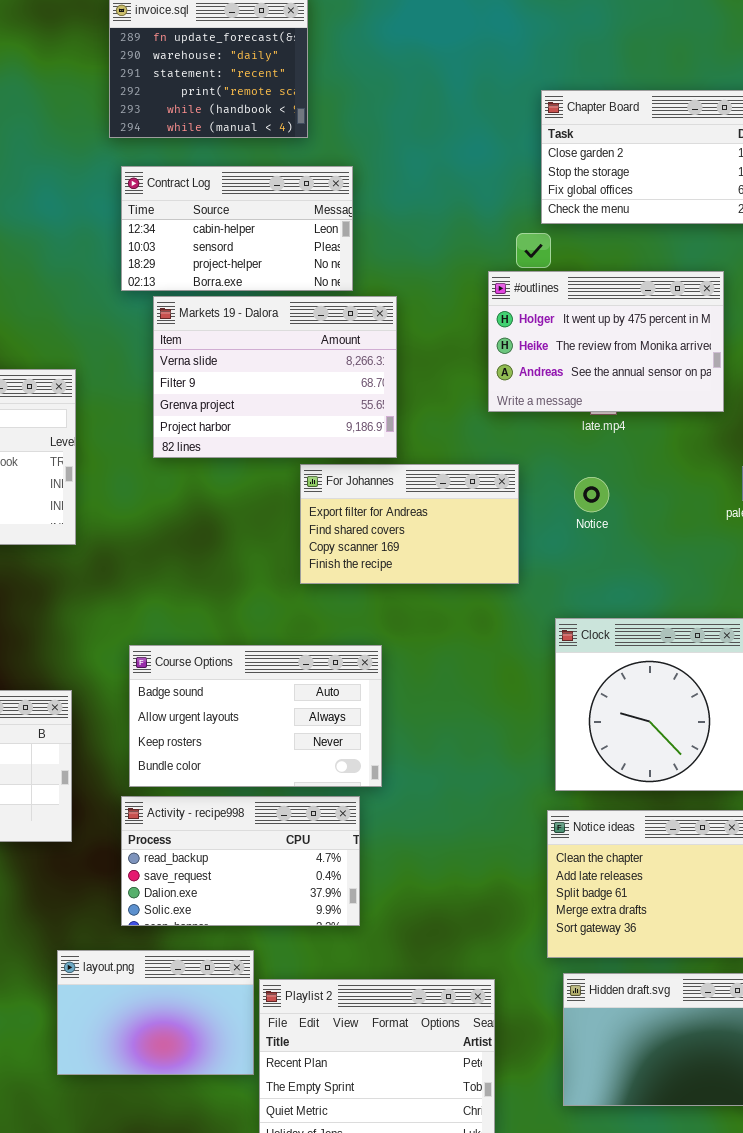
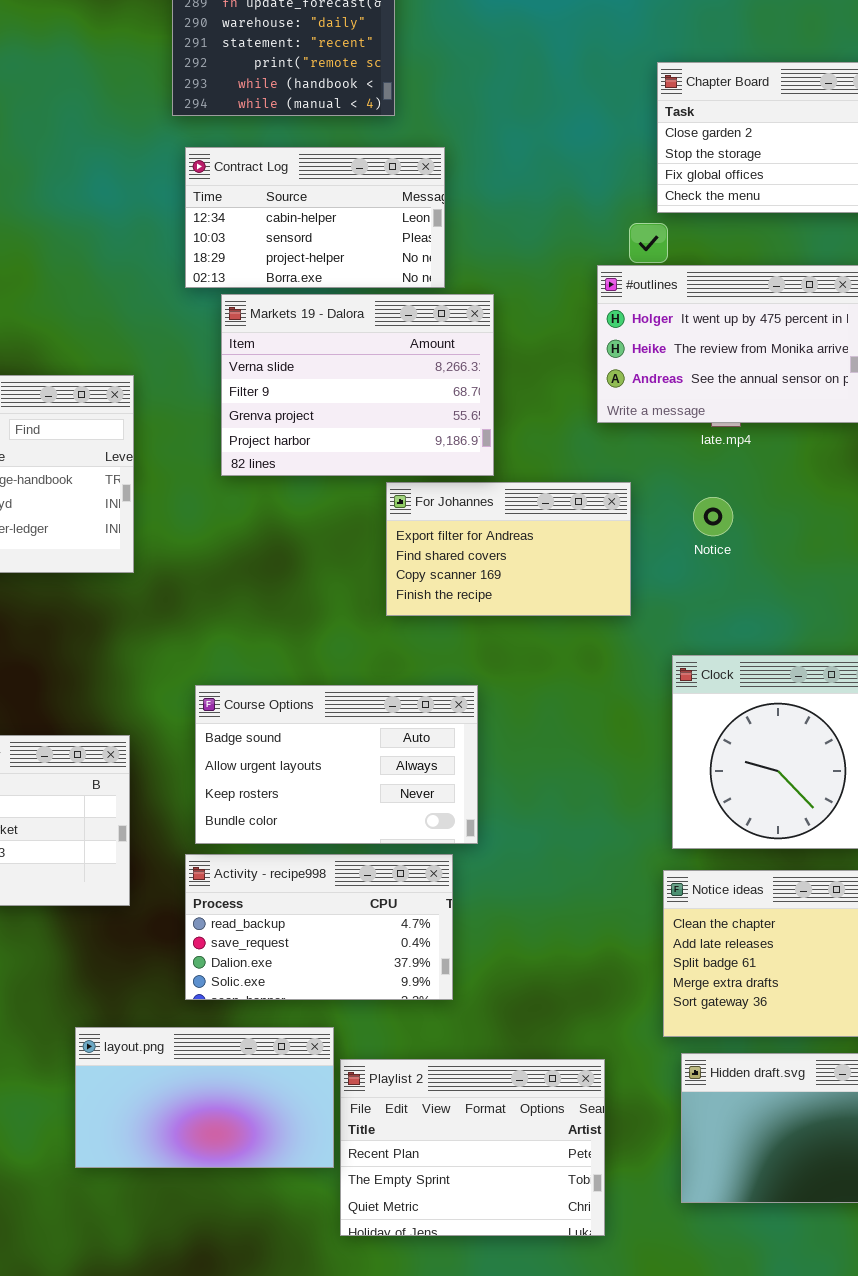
layout.png: [57,950,254,1075] -> [75,1027,334,1168], resized

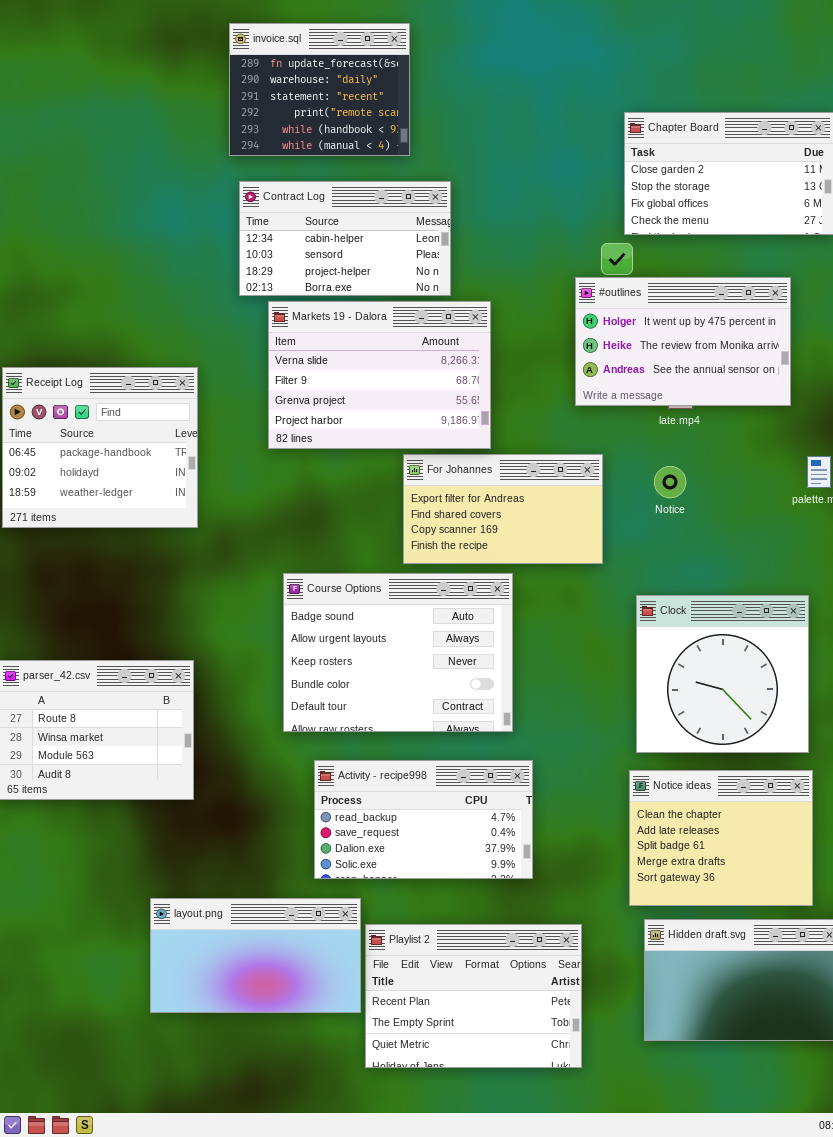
Course Options: [195,685,478,844] -> [283,573,513,732], moved, resized
Activity - recipe998: [185,854,453,1000] -> [314,760,533,879], moved

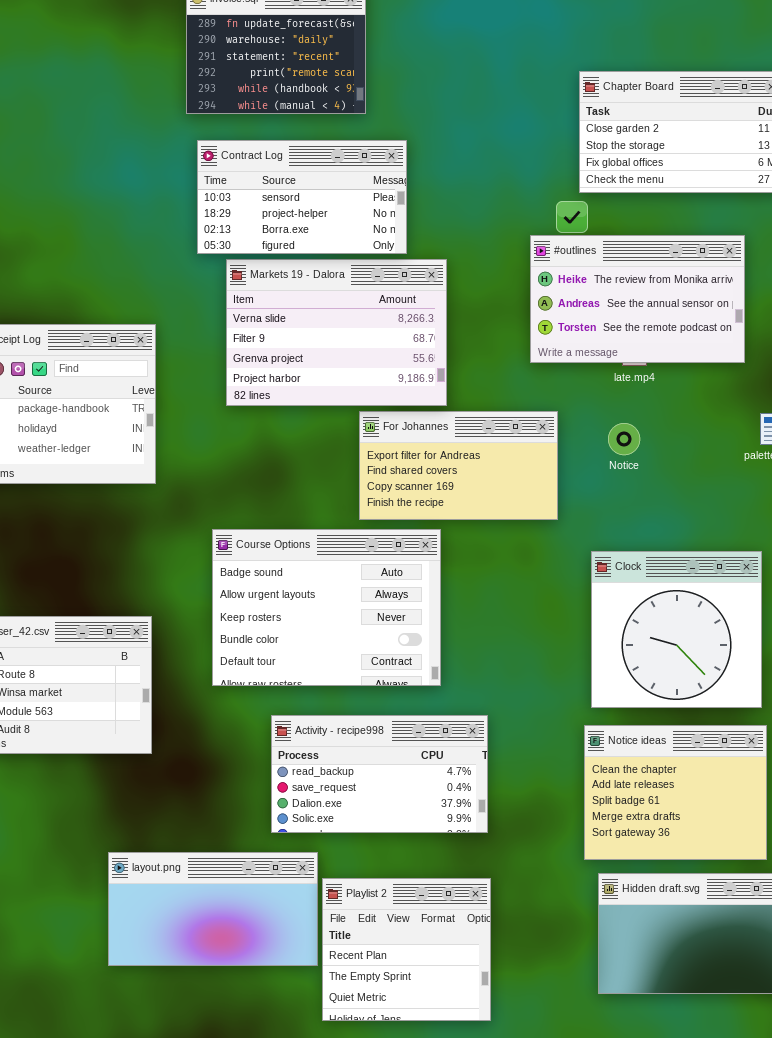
Contract Log: [239,181,451,296] -> [197,140,407,254], scrolled down 1 row
#outlines: [575,277,791,406] -> [530,235,745,363], scrolled down 1 row
Course Options: [283,573,513,732] -> [212,529,441,686], moved
Playlist 2: [365,924,582,1068] -> [322,878,491,1021], resized

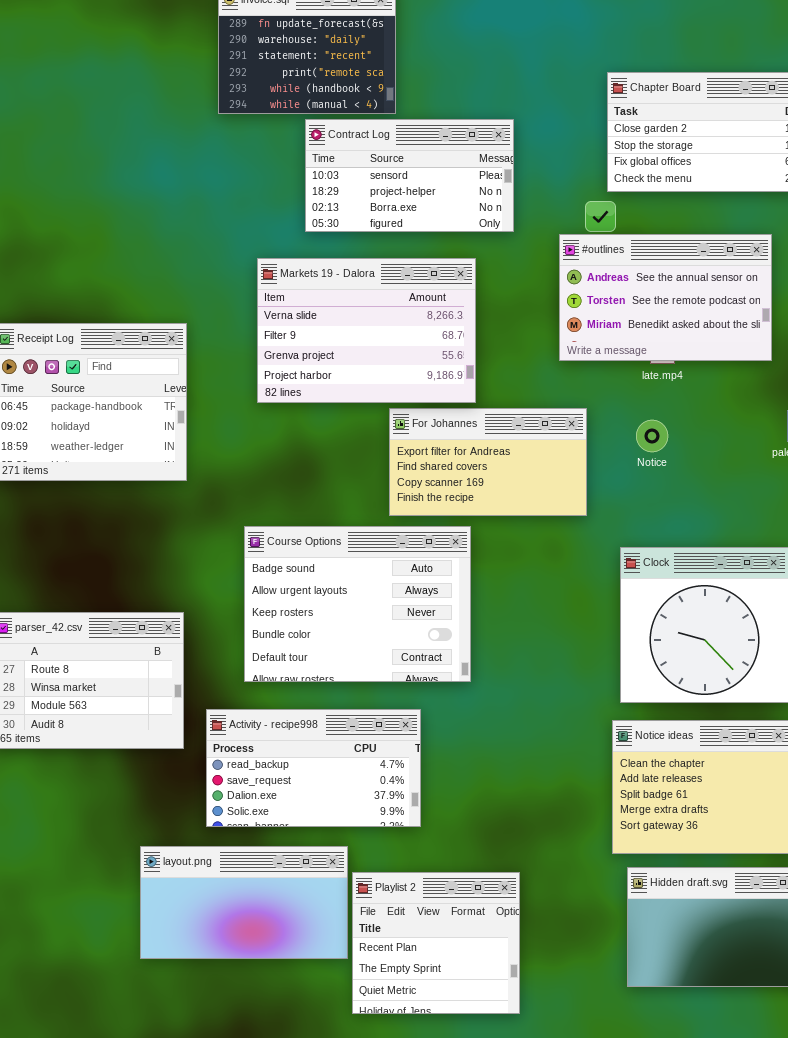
Contract Log: [197,140,407,254] -> [305,119,514,232], moved
#outlines: [530,235,745,363] -> [559,234,772,361], scrolled down 1 row
Activity - recipe998: [271,715,488,833] -> [206,709,421,827], moved

